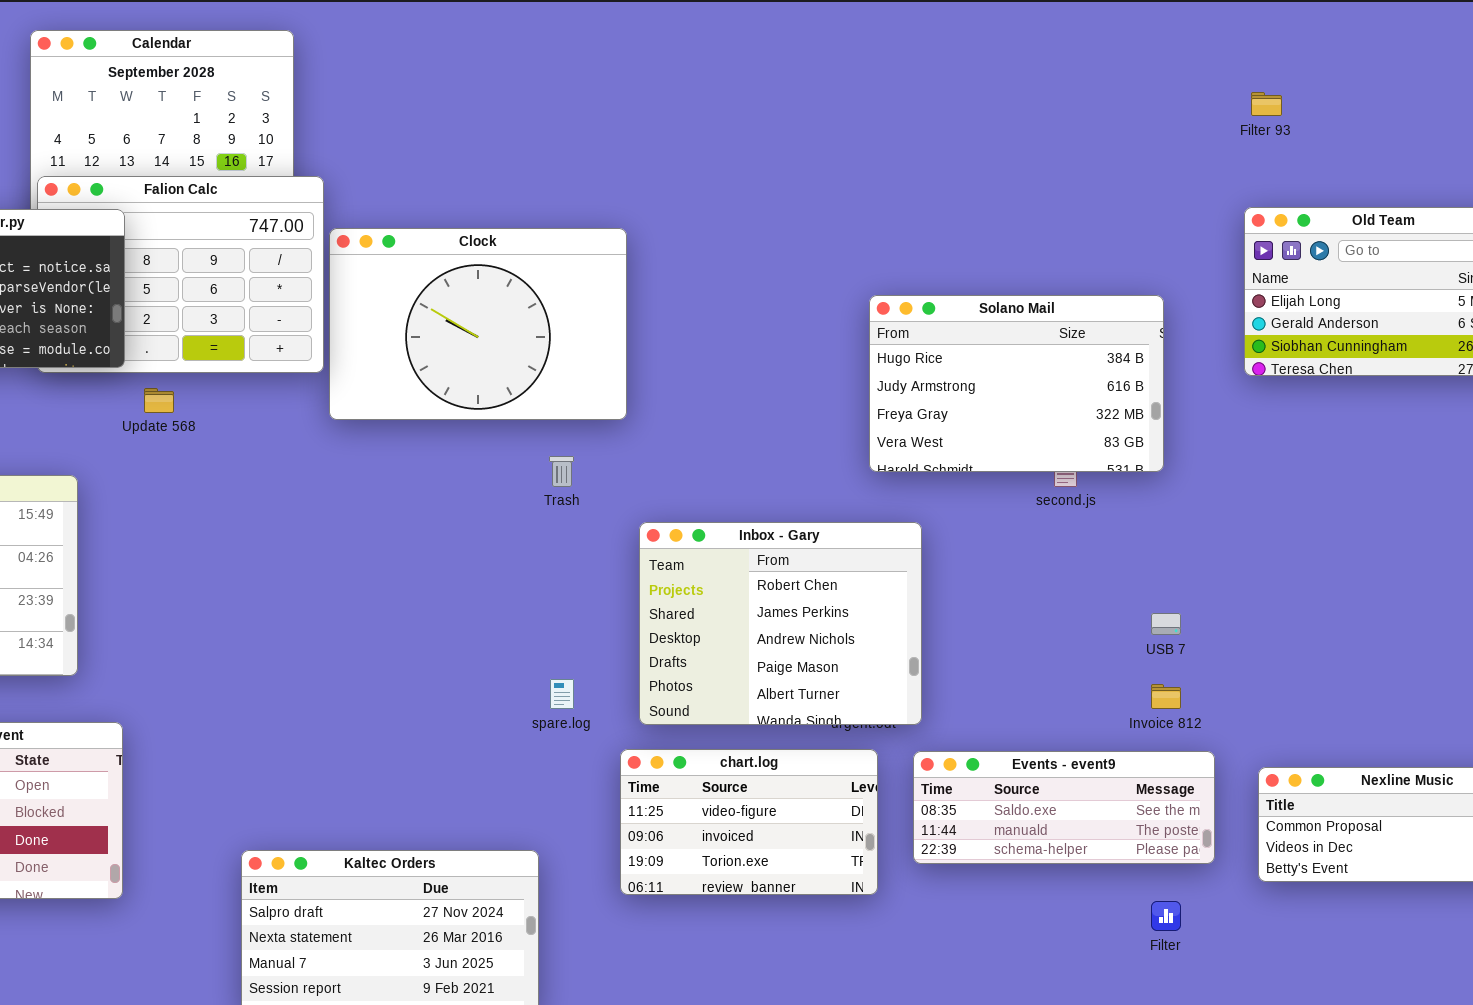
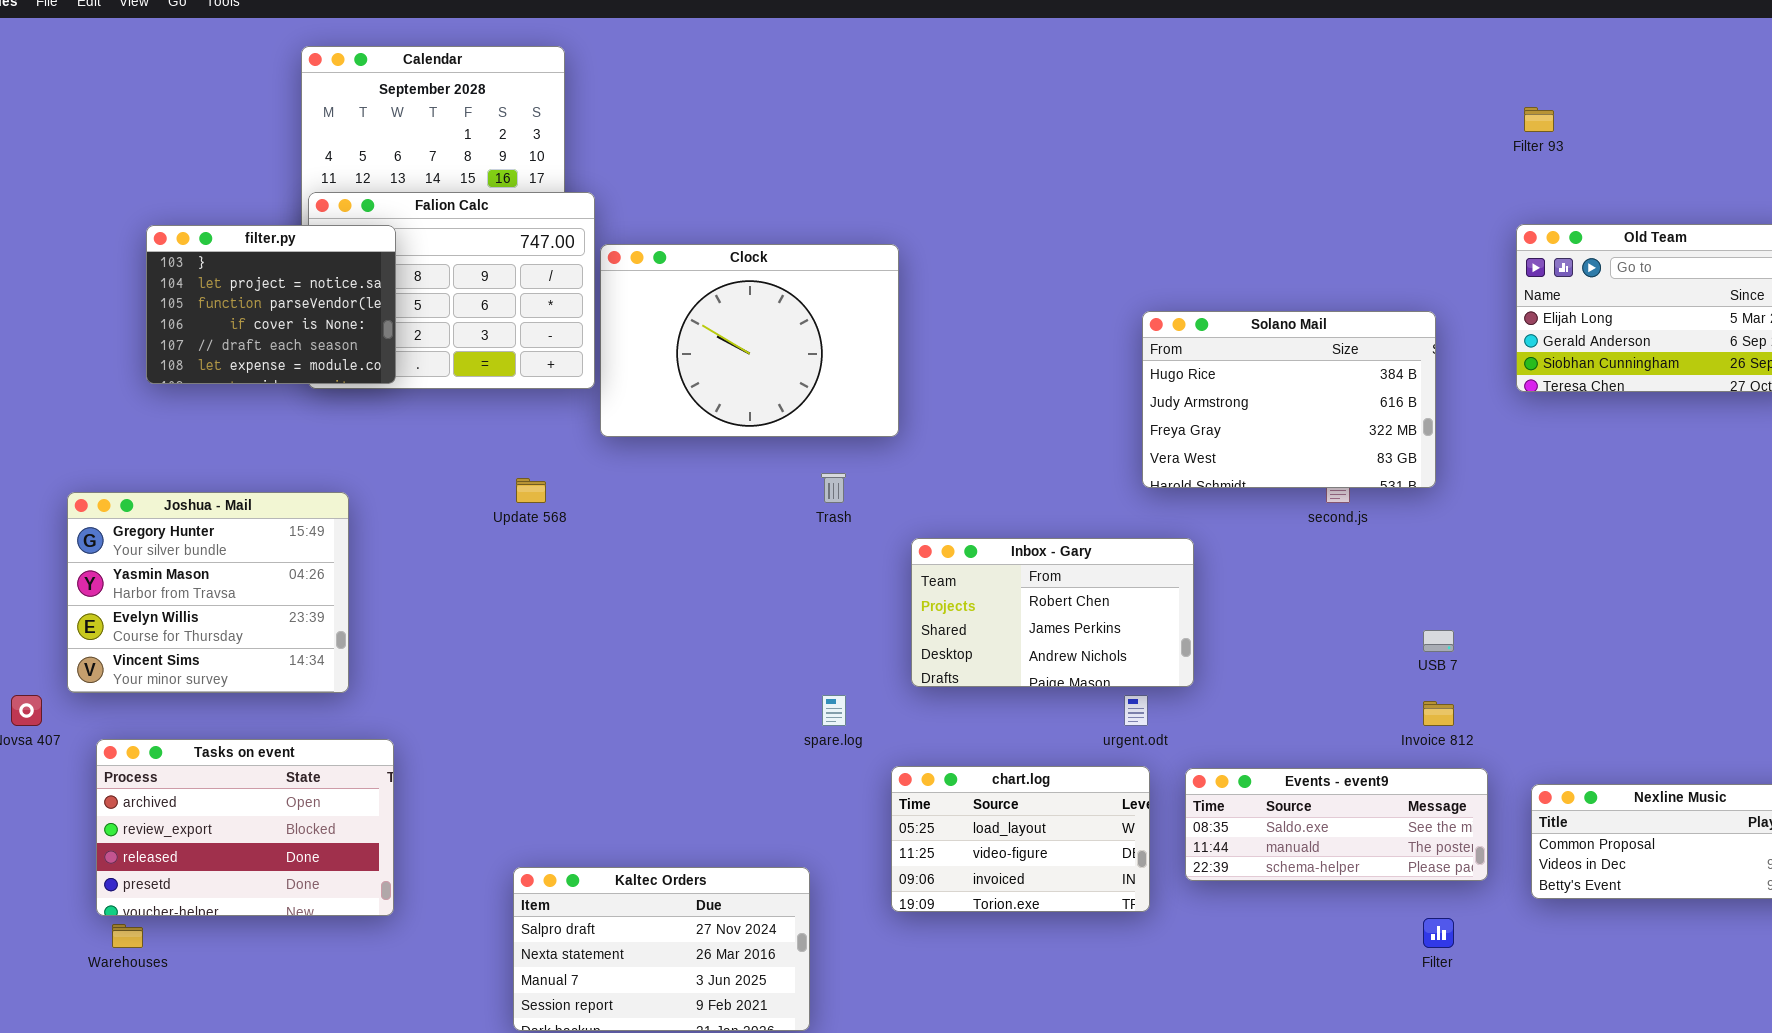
Update 568: [144,388,174,413] -> [516,478,546,503], moved
Inbox - Gary: [639,522,922,725] -> [911,538,1194,687], resized
chart.log: [620,749,878,895] -> [891,766,1150,912], scrolled up 1 row

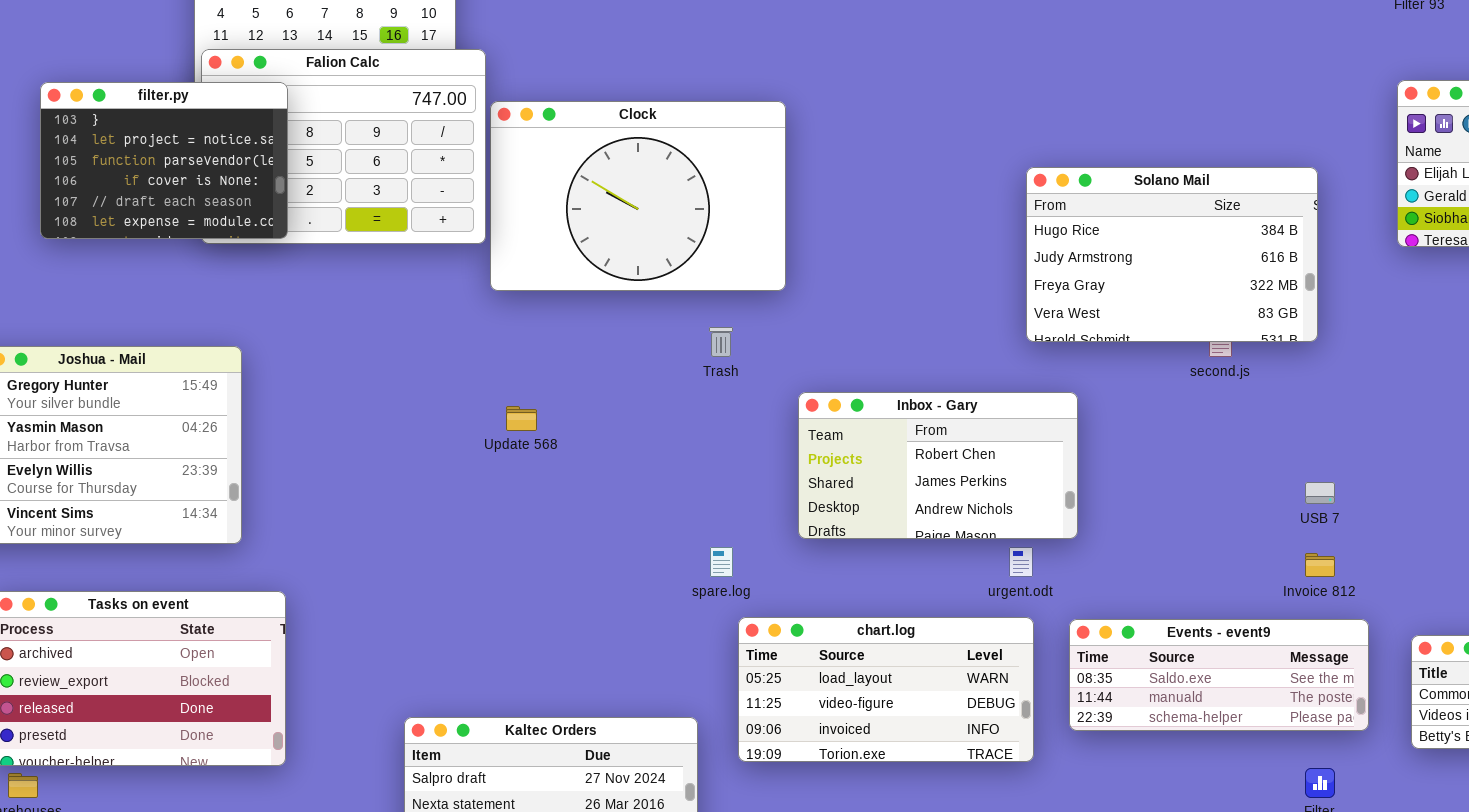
Update 568: [516,478,546,503] -> [506,406,537,431], moved
chart.log: [891,766,1150,912] -> [738,617,1034,762], resized

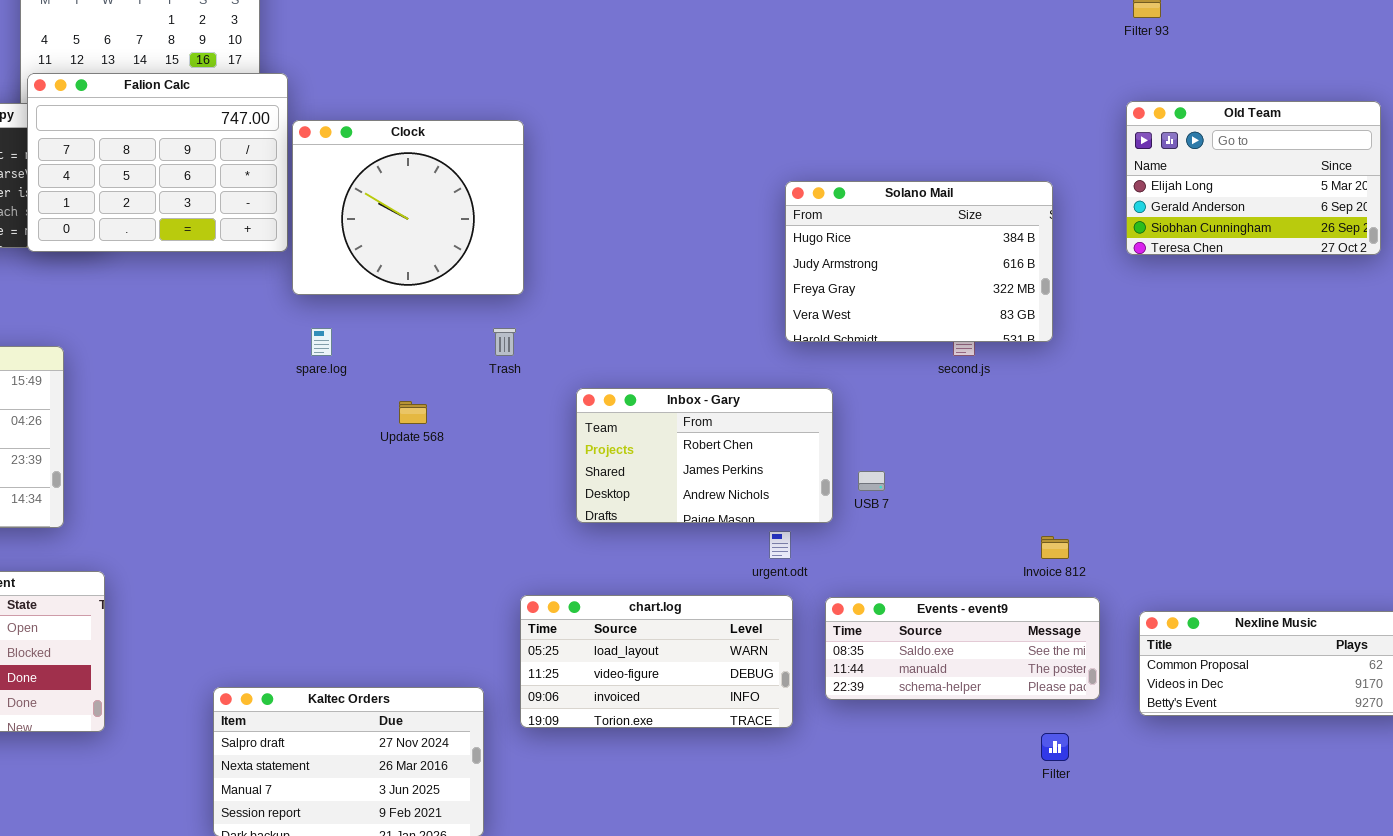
Falion Calc: [201,49,486,244] -> [27,73,288,252], raised
Clock: [490,101,786,291] -> [292,120,524,295], resized
Update 568: [506,406,537,431] -> [399,401,427,424], moved
USB 7: [1305,482,1335,504] -> [858,471,885,491], moved
spare.log: [710,547,733,577] -> [311,328,332,356], moved

